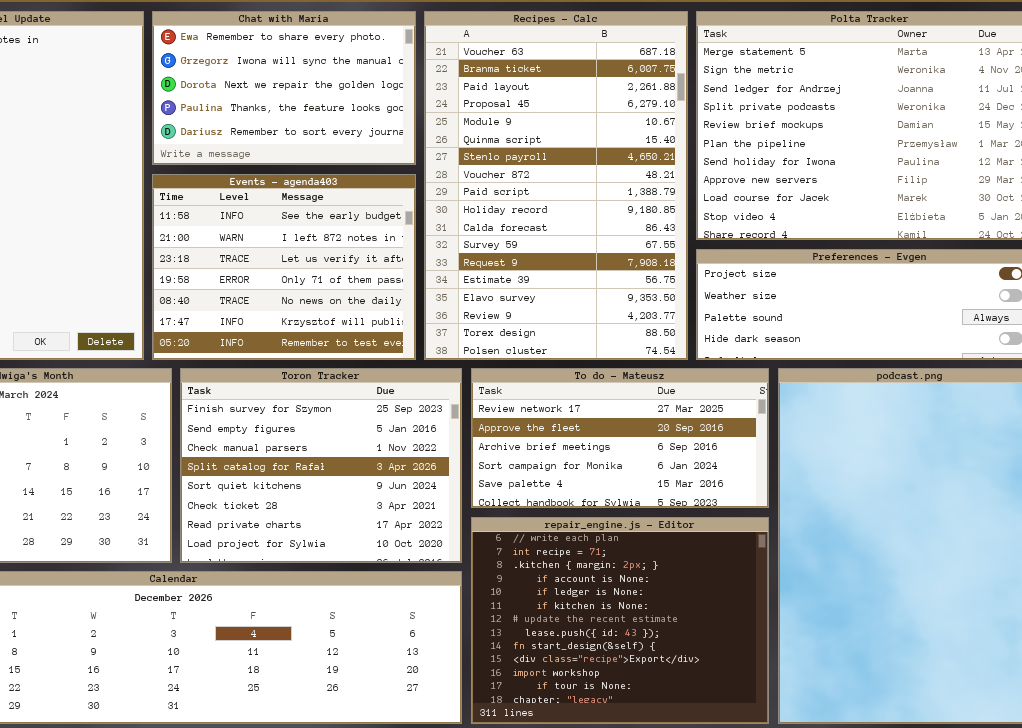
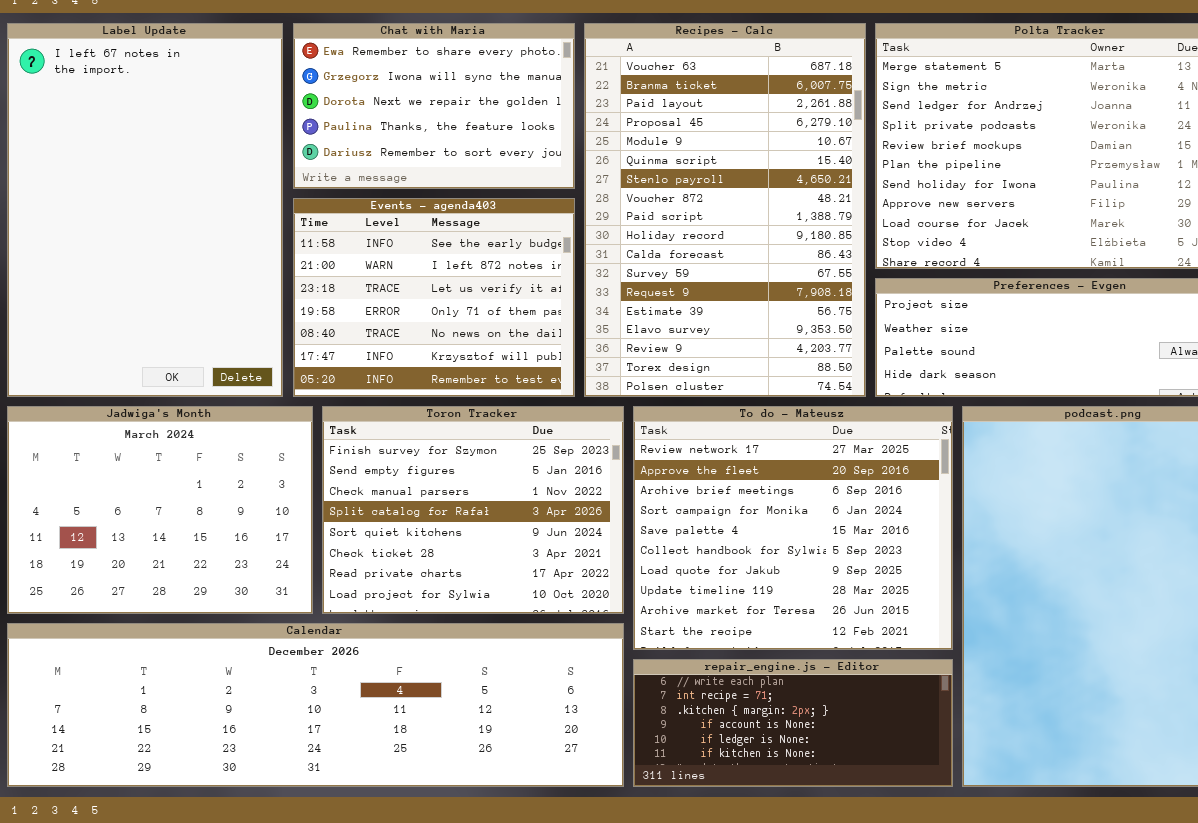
To do - Mateusz: [471,368,769,508] -> [633,406,953,650], resized
repair_engine.js - Editor: [471,517,769,724] -> [633,659,953,787], resized

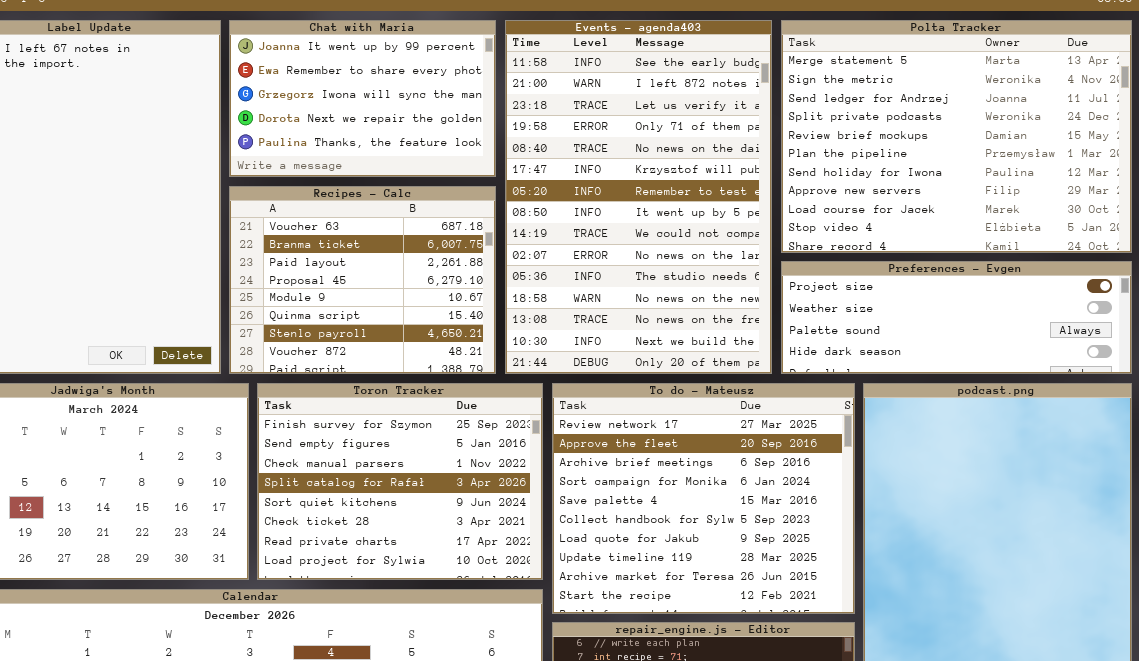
Chat with Maria: [293,23,575,189] -> [229,20,496,177], scrolled up 1 row
Recipes - Calc: [584,23,866,397] -> [229,186,496,374], moved, resized
Events - agenda403: [293,198,575,397] -> [505,20,772,374], moved, resized

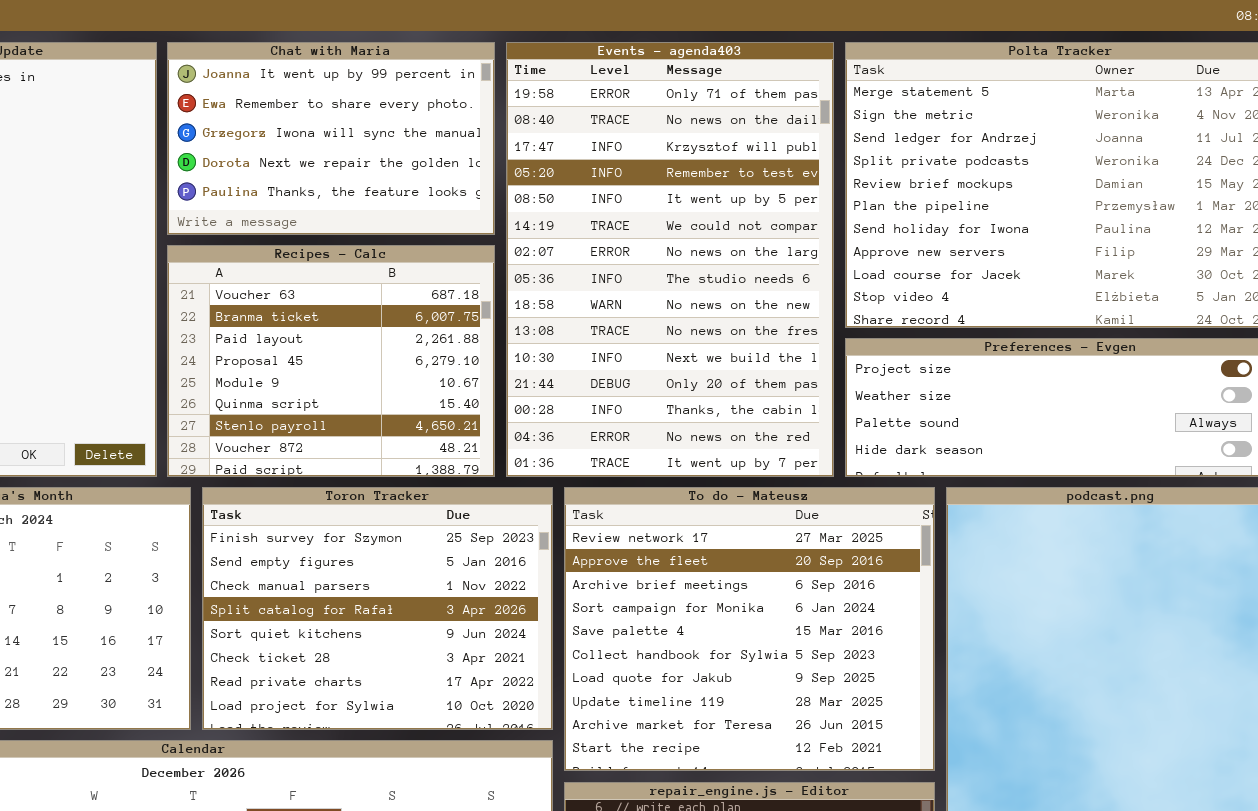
Events - agenda403: [505,20,772,374] -> [506,42,834,477], scrolled down 3 rows

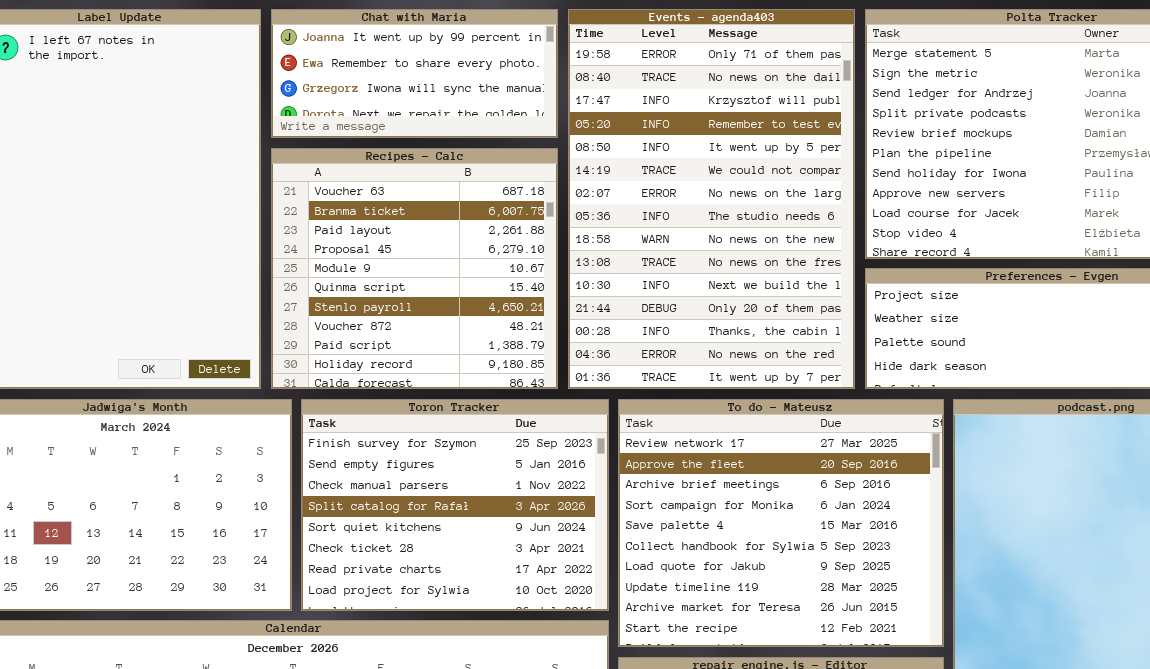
Chat with Maria: [167,42,495,235] -> [271,9,558,138], resized
Recipes - Calc: [167,245,495,477] -> [271,148,558,389], resized

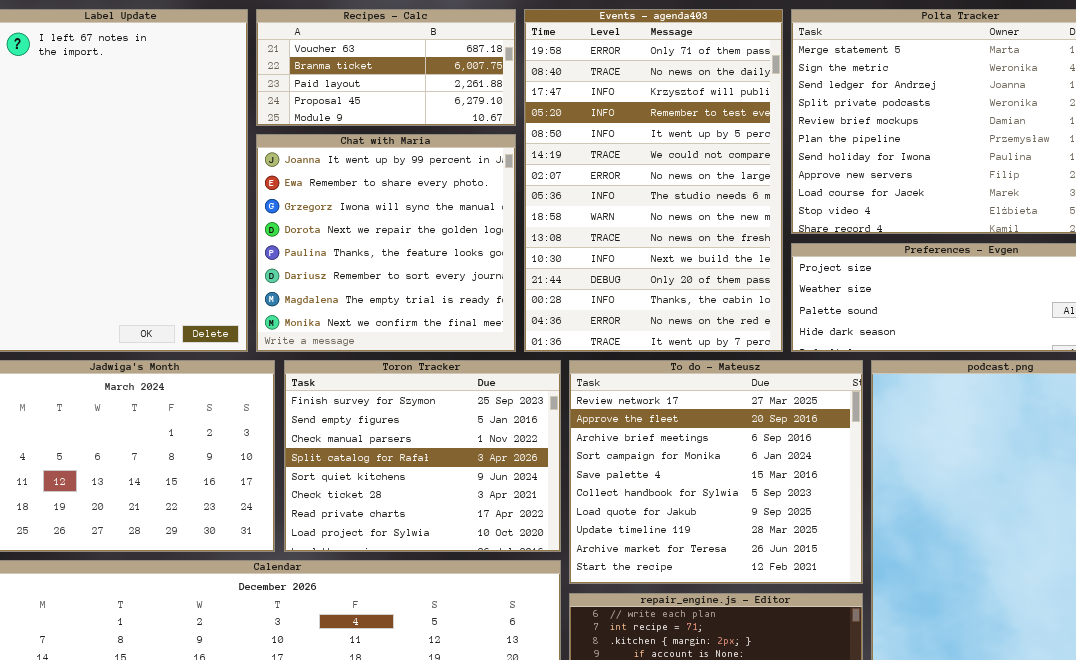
Chat with Maria: [271,9,558,138] -> [256,134,516,352], moved, resized
Recipes - Calc: [271,148,558,389] -> [256,9,516,126], moved, resized

